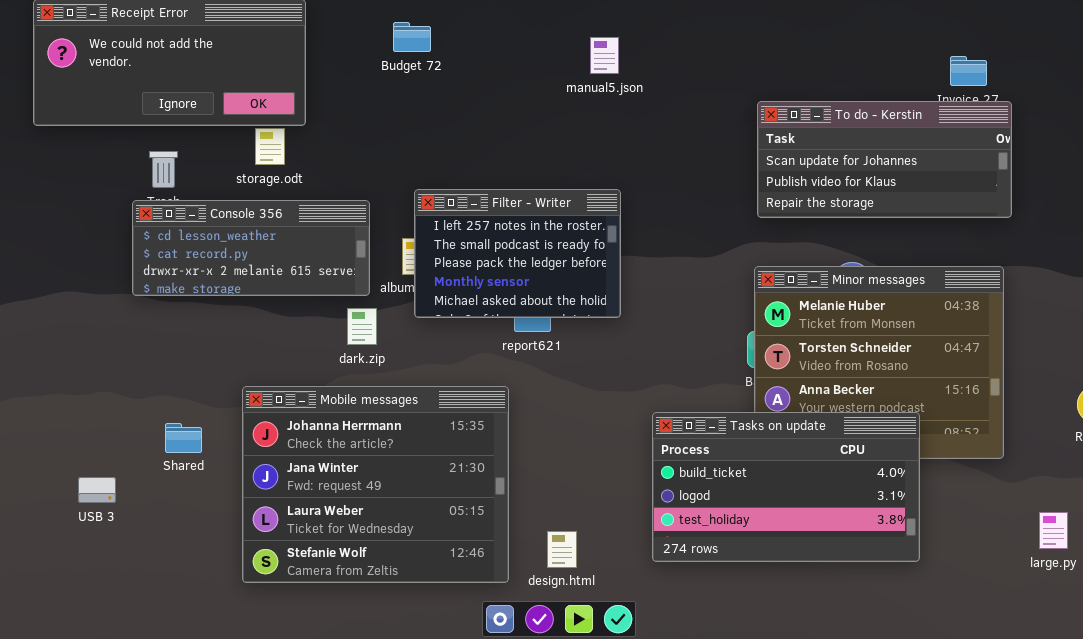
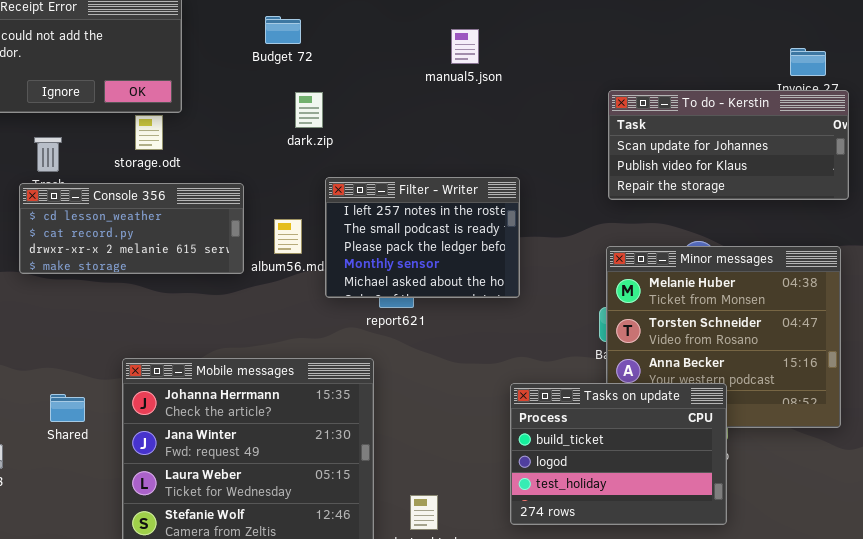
Filter - Writer: [414,189,621,318] -> [325,177,520,298], moved
dark.zip: [347,308,377,345] -> [295,92,323,128], moved
Tasks on update: [652,412,920,562] -> [510,383,727,525], resized

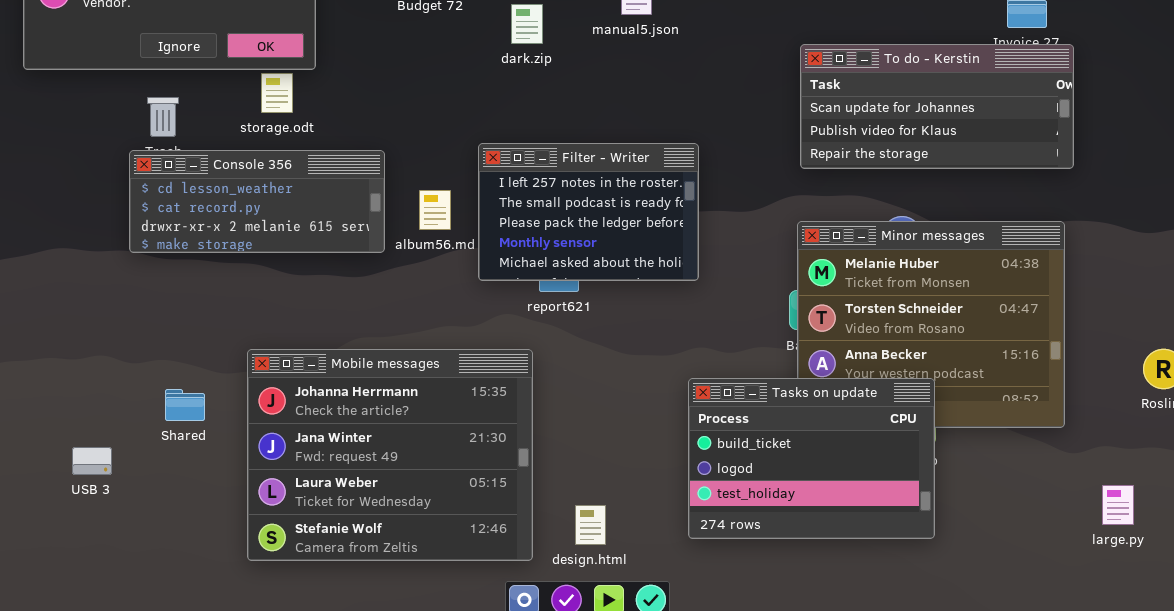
dark.zip: [295,92,323,128] -> [511,4,543,44], moved

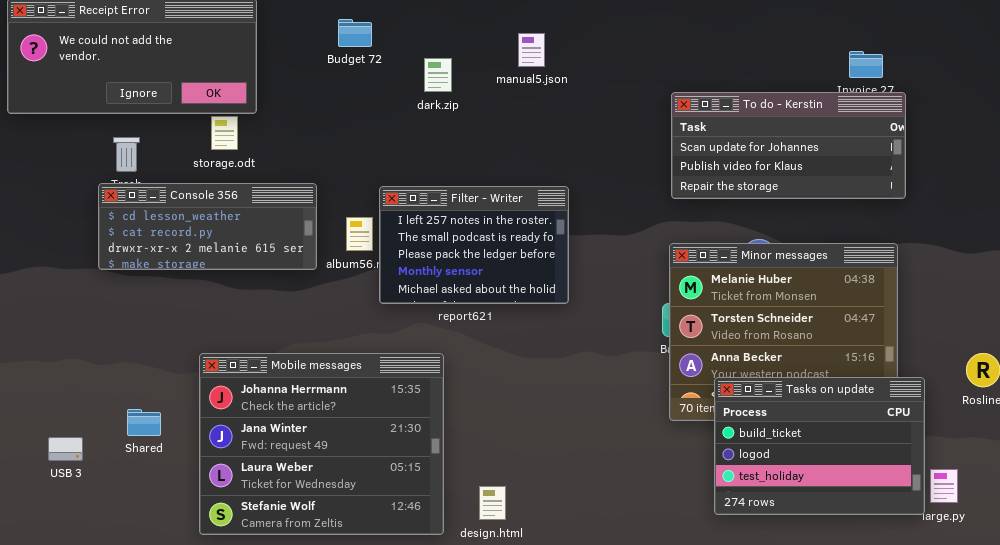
Filter - Writer: [478,143,699,281] -> [379,186,569,304], moved
Tasks on update: [688,378,935,539] -> [714,377,925,515], moved
Shared: [165,389,205,421] -> [127,409,161,436], moved

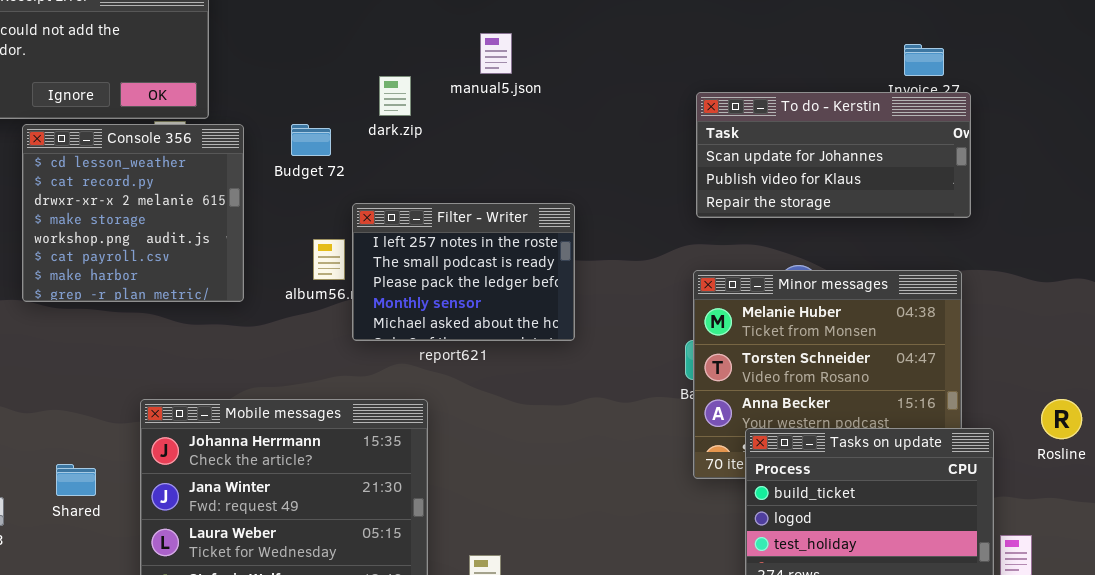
Budget 72: [338,19,372,47] -> [291,124,331,156], moved
manual5.json: [518,33,545,67] -> [480,33,512,74], moved
dark.zip: [424,58,452,92] -> [379,76,411,116], moved
Console 356: [98,183,317,270] -> [22,124,244,302], resized

